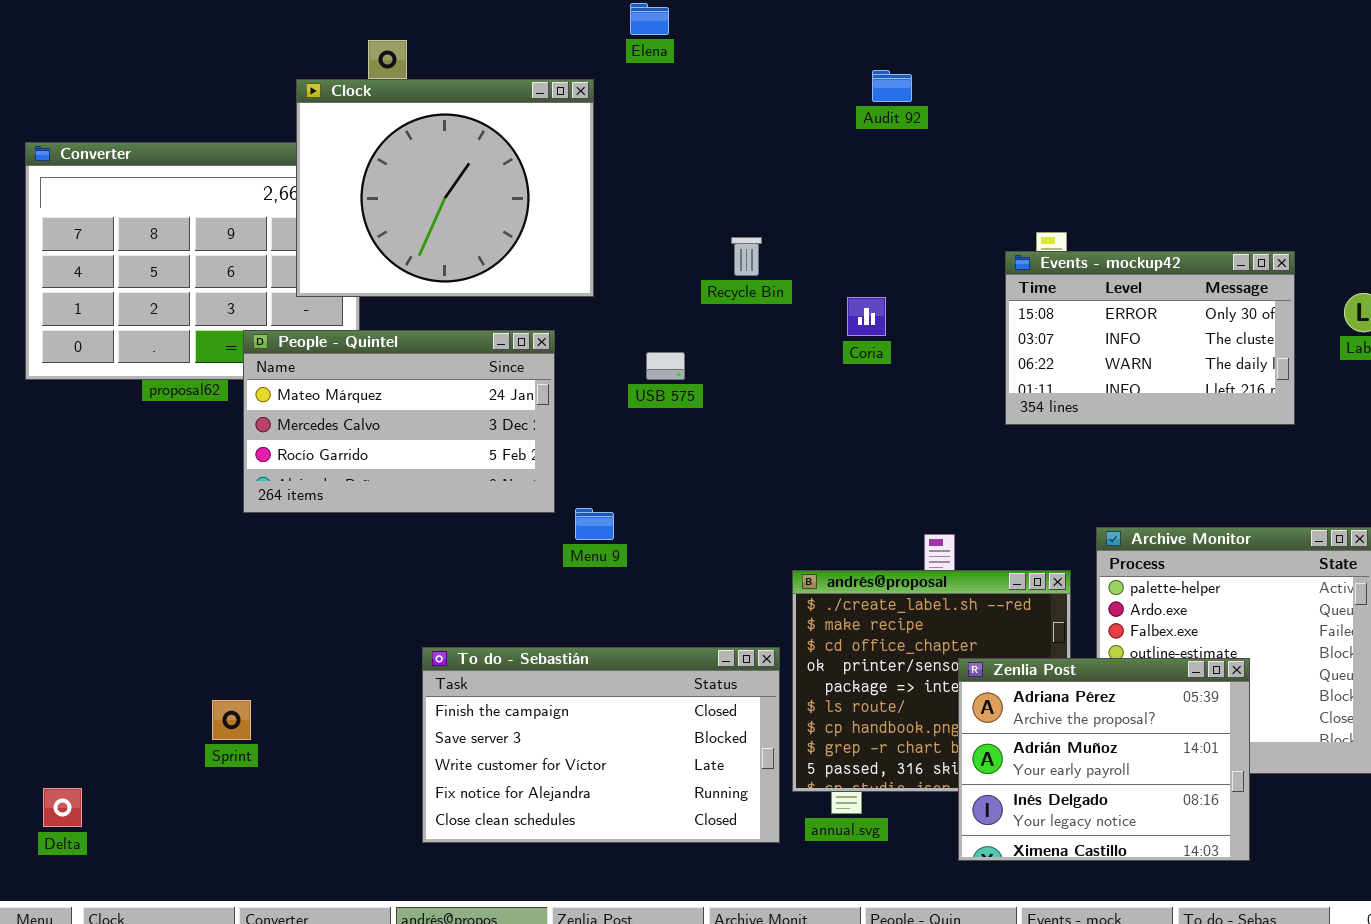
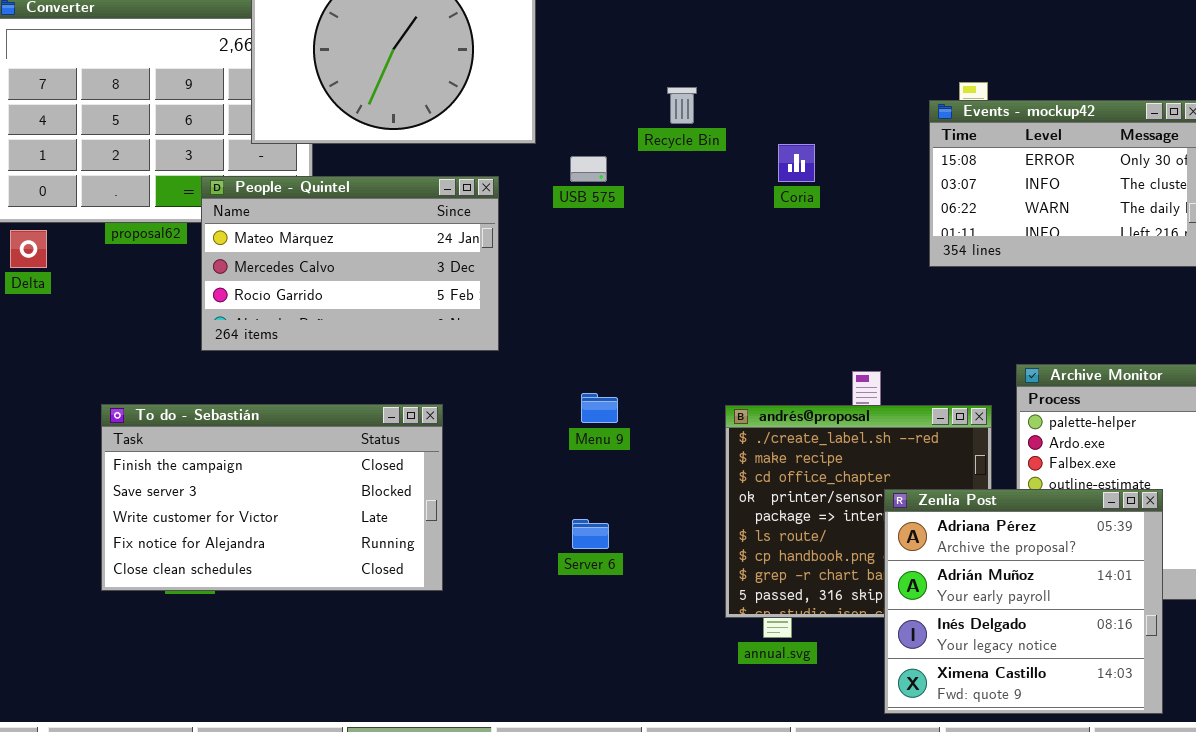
USB 575: [646,352,685,380] -> [570,156,607,182], moved
Menu 9: [575,508,614,540] -> [581,393,618,423], moved
To do - Sebastián: [422,647,780,843] -> [101,404,443,591], moved
Zenlia Post: [958,658,1250,861] -> [884,489,1163,714], resized
Delta: [43,788,82,827] -> [10,230,47,268], moved

